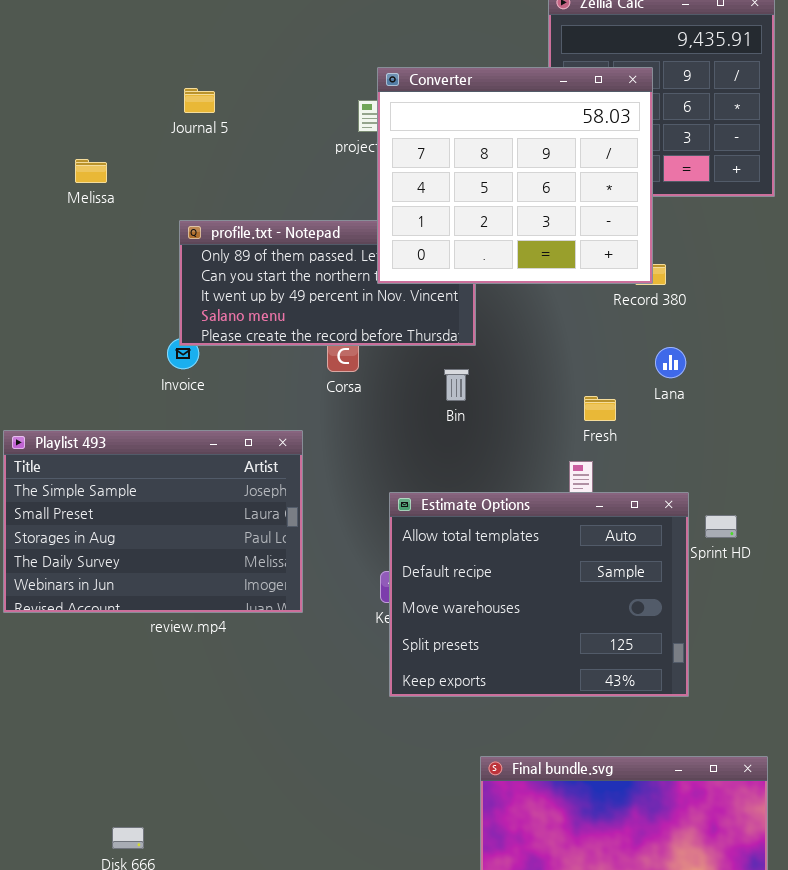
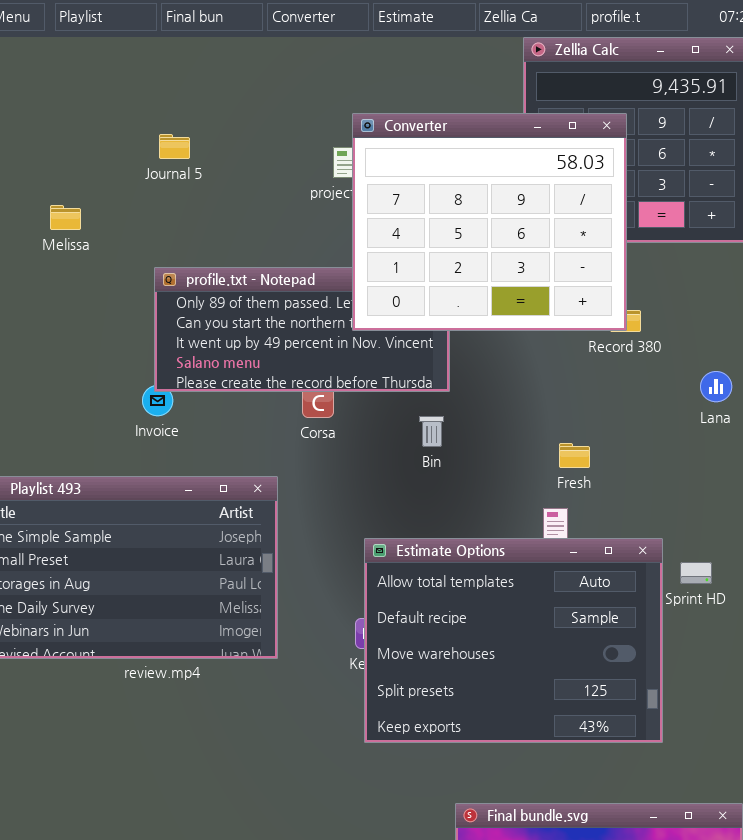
Lana: [655,347,686,378] -> [700,371,732,402], moved

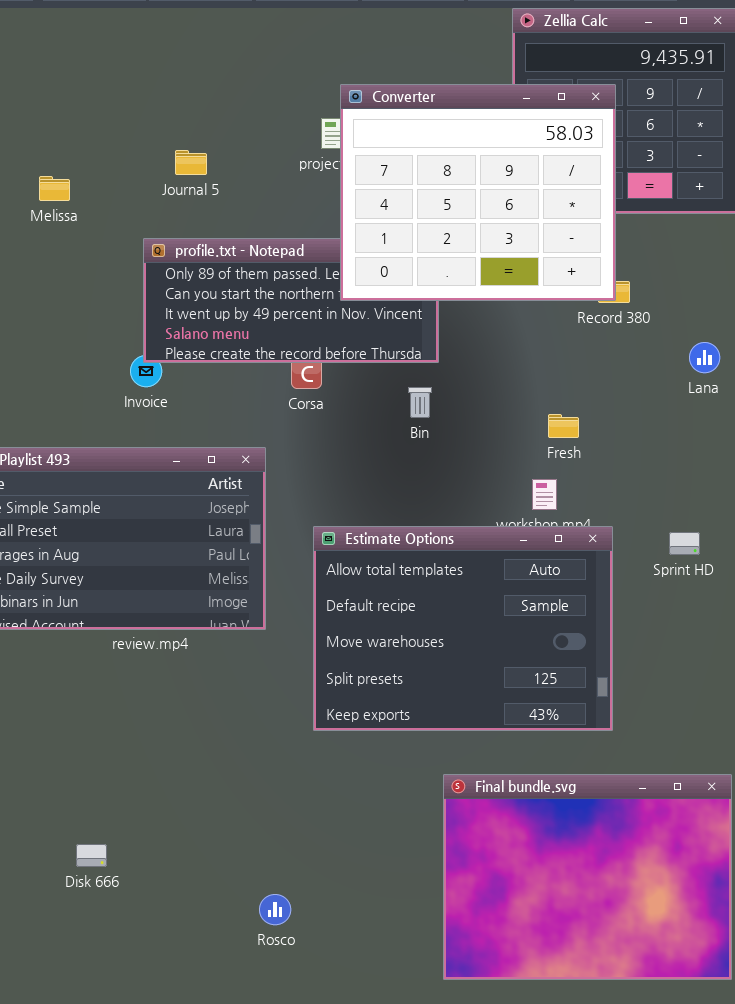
Journal 5: [159,134,190,159] -> [175,150,207,175], moved
Estimate Options: [364,538,663,743] -> [313,526,613,731], moved

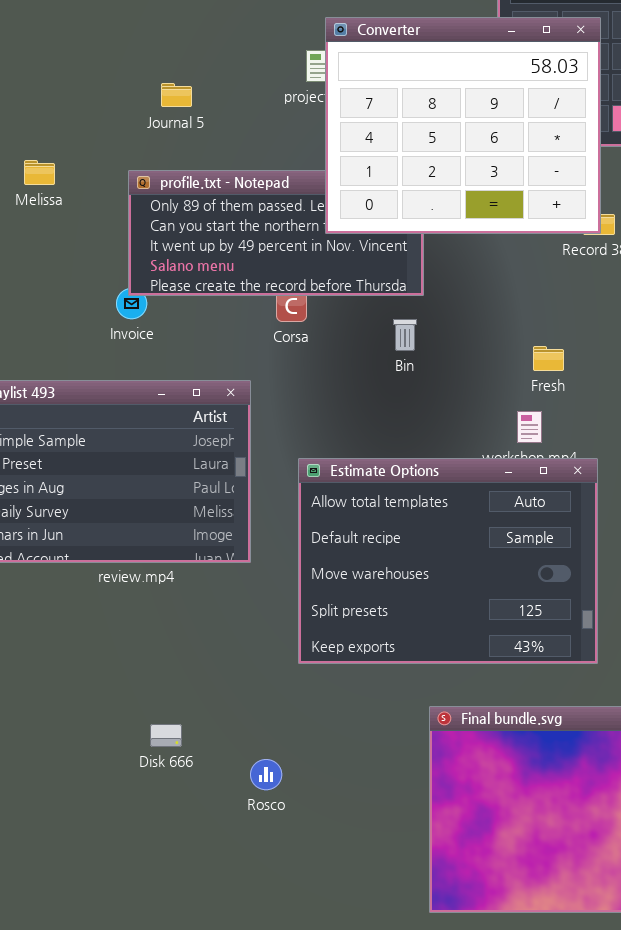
Melissa: [39,176,70,201] -> [24,160,55,185], moved
Disk 666: [76,844,107,867] -> [150,724,182,747], moved
Rosco: [259,894,291,925] -> [250,759,282,790], moved

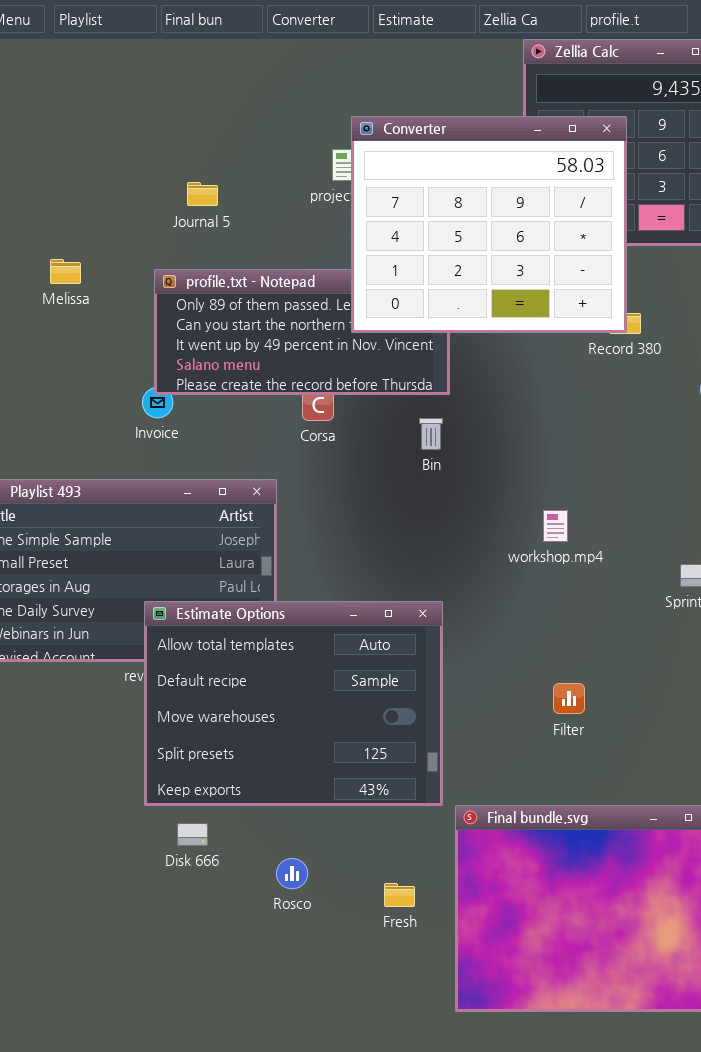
Fresh: [533,346,564,371] -> [384,883,415,907], moved
Estimate Options: [298,458,598,664] -> [144,601,443,806], moved

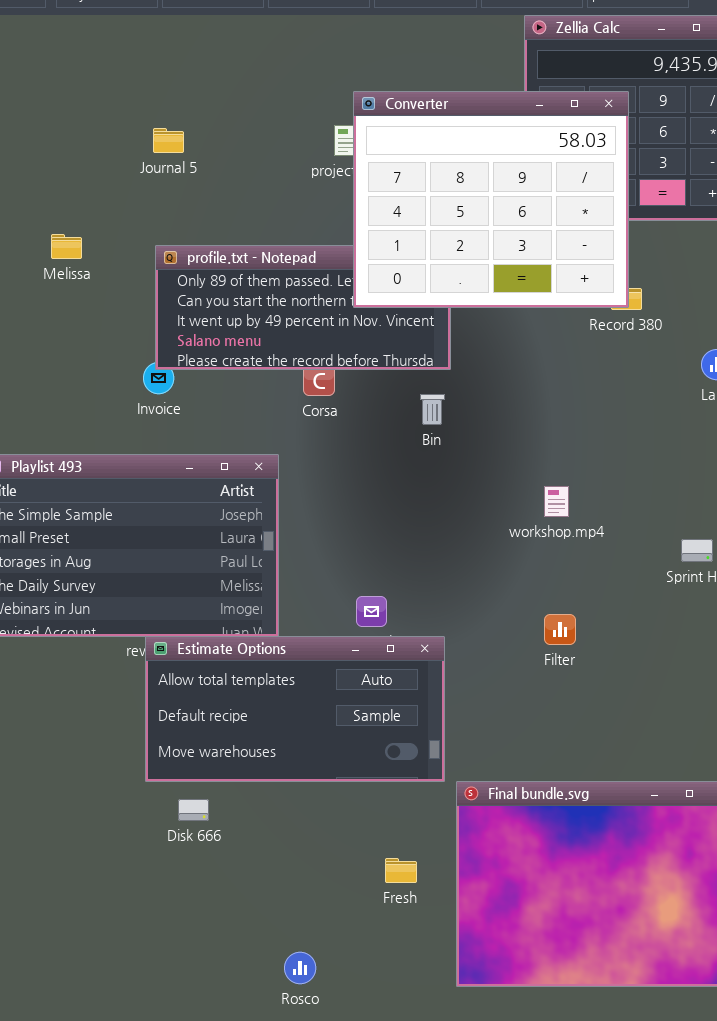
Journal 5: [187,182,218,206] -> [153,128,184,153], moved
Estimate Options: [144,601,443,806] -> [145,636,445,782], resized
Filter: [553,683,585,714] -> [544,614,576,645], moved
Rosco: [276,858,308,889] -> [284,952,316,984], moved

